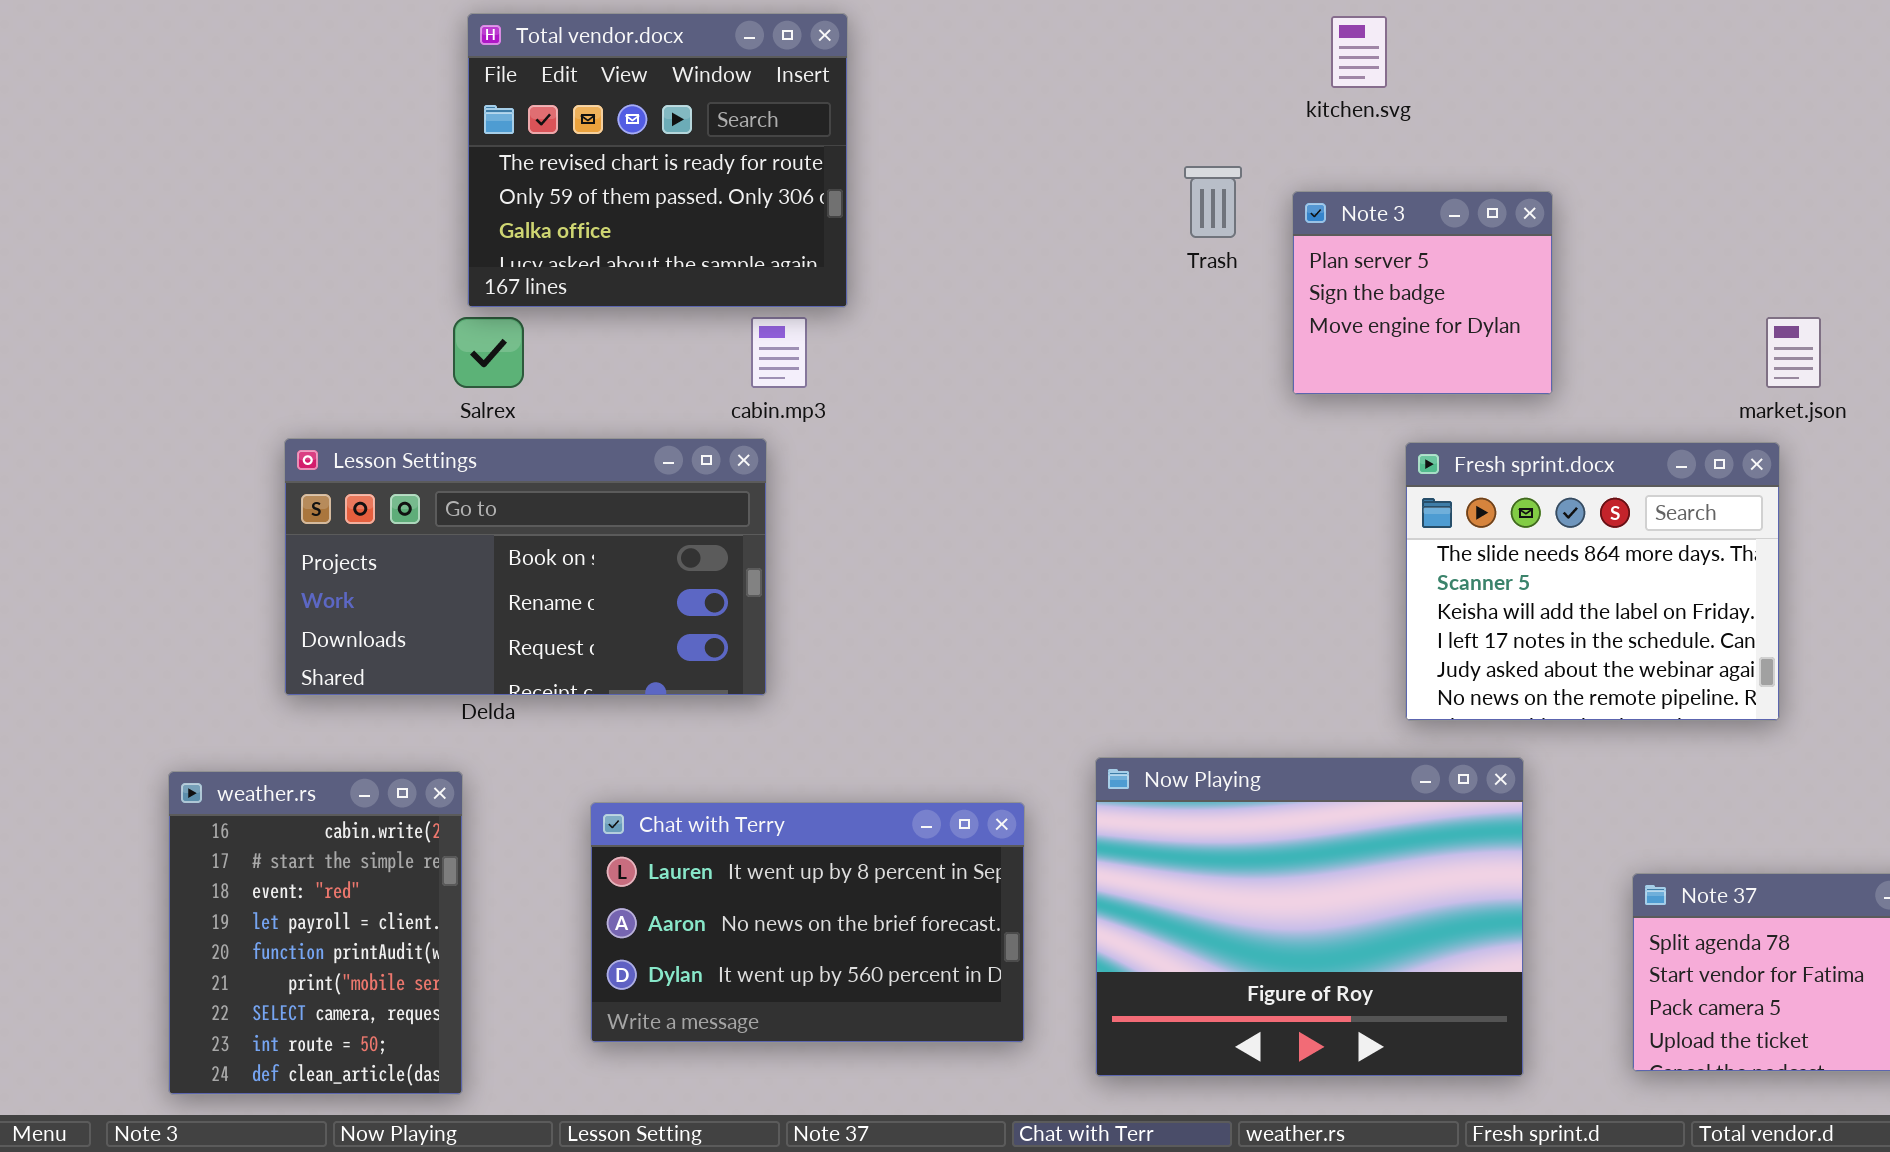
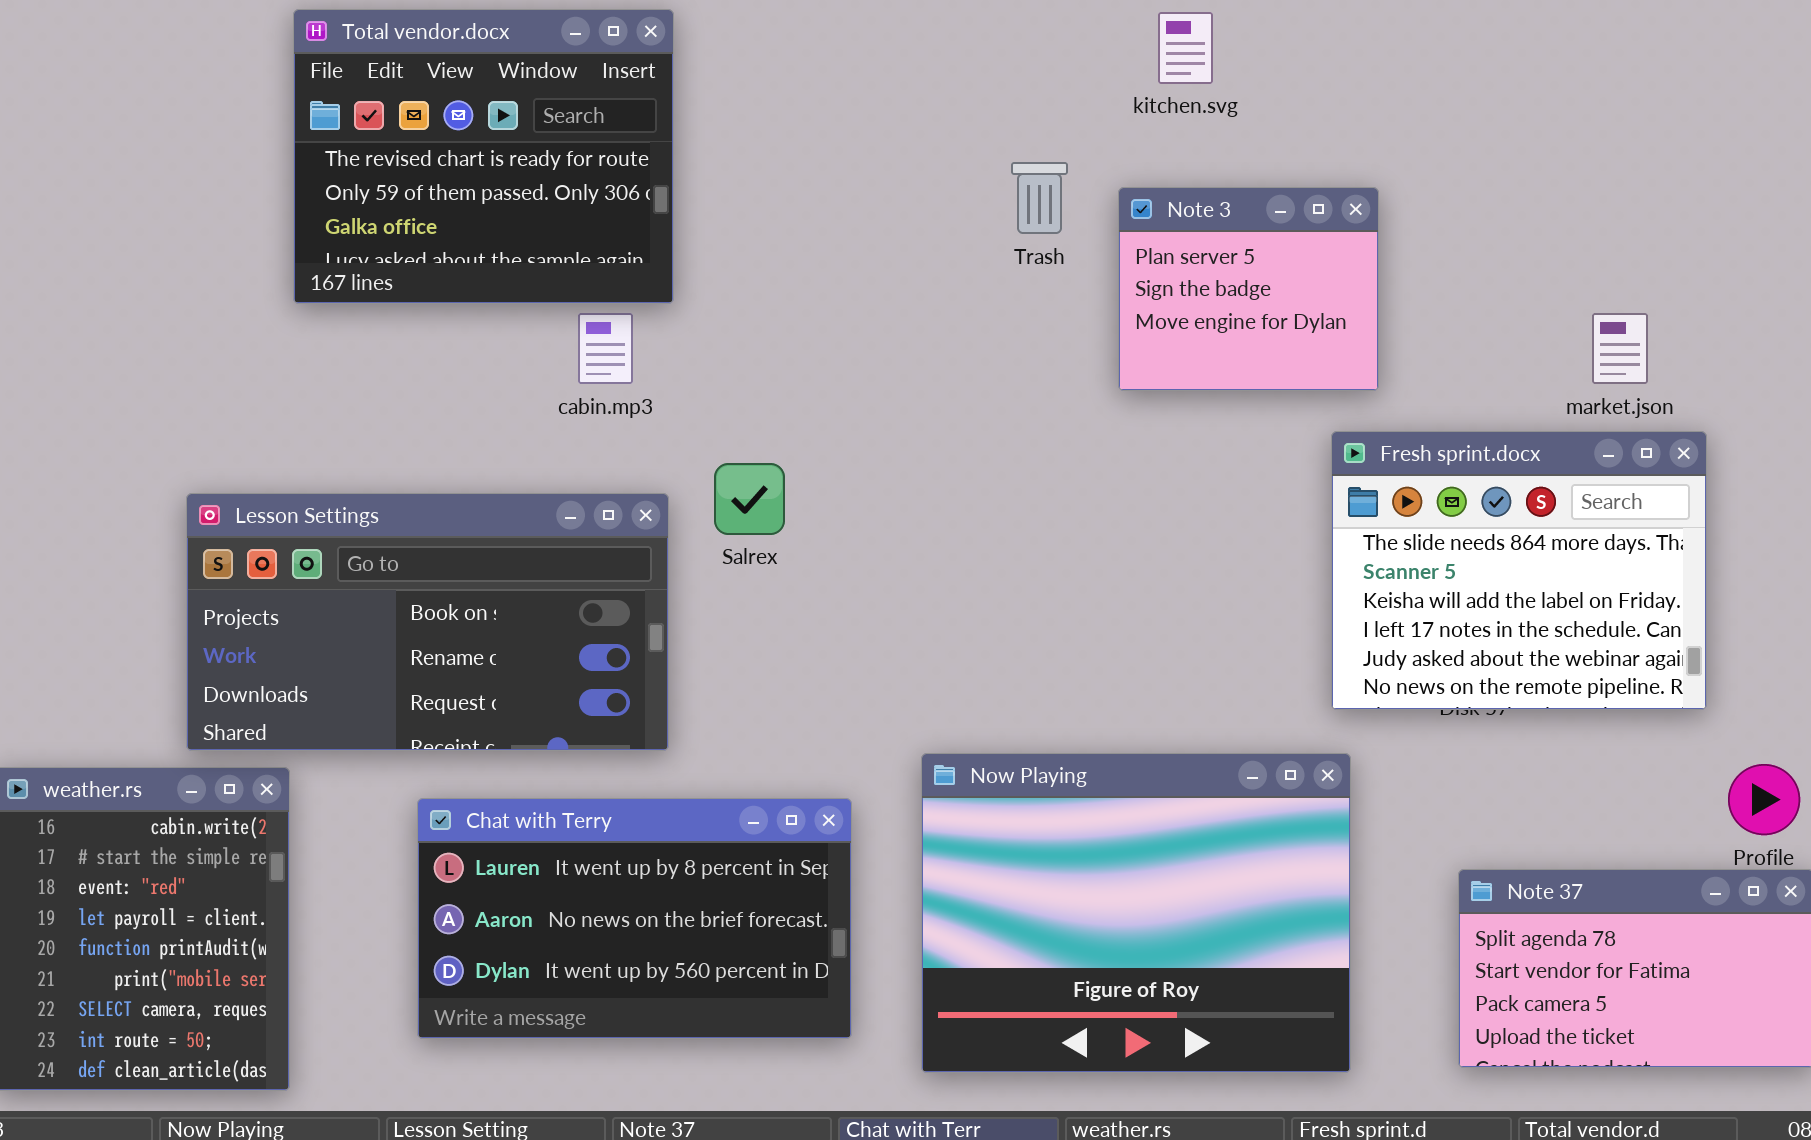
Salrex: [453,317,524,388] -> [714,463,785,535], moved
Lesson Settings: [284,438,767,696] -> [186,493,669,751], moved
Fresh sprint.docx: [1405,442,1780,721] -> [1331,431,1707,710], moved

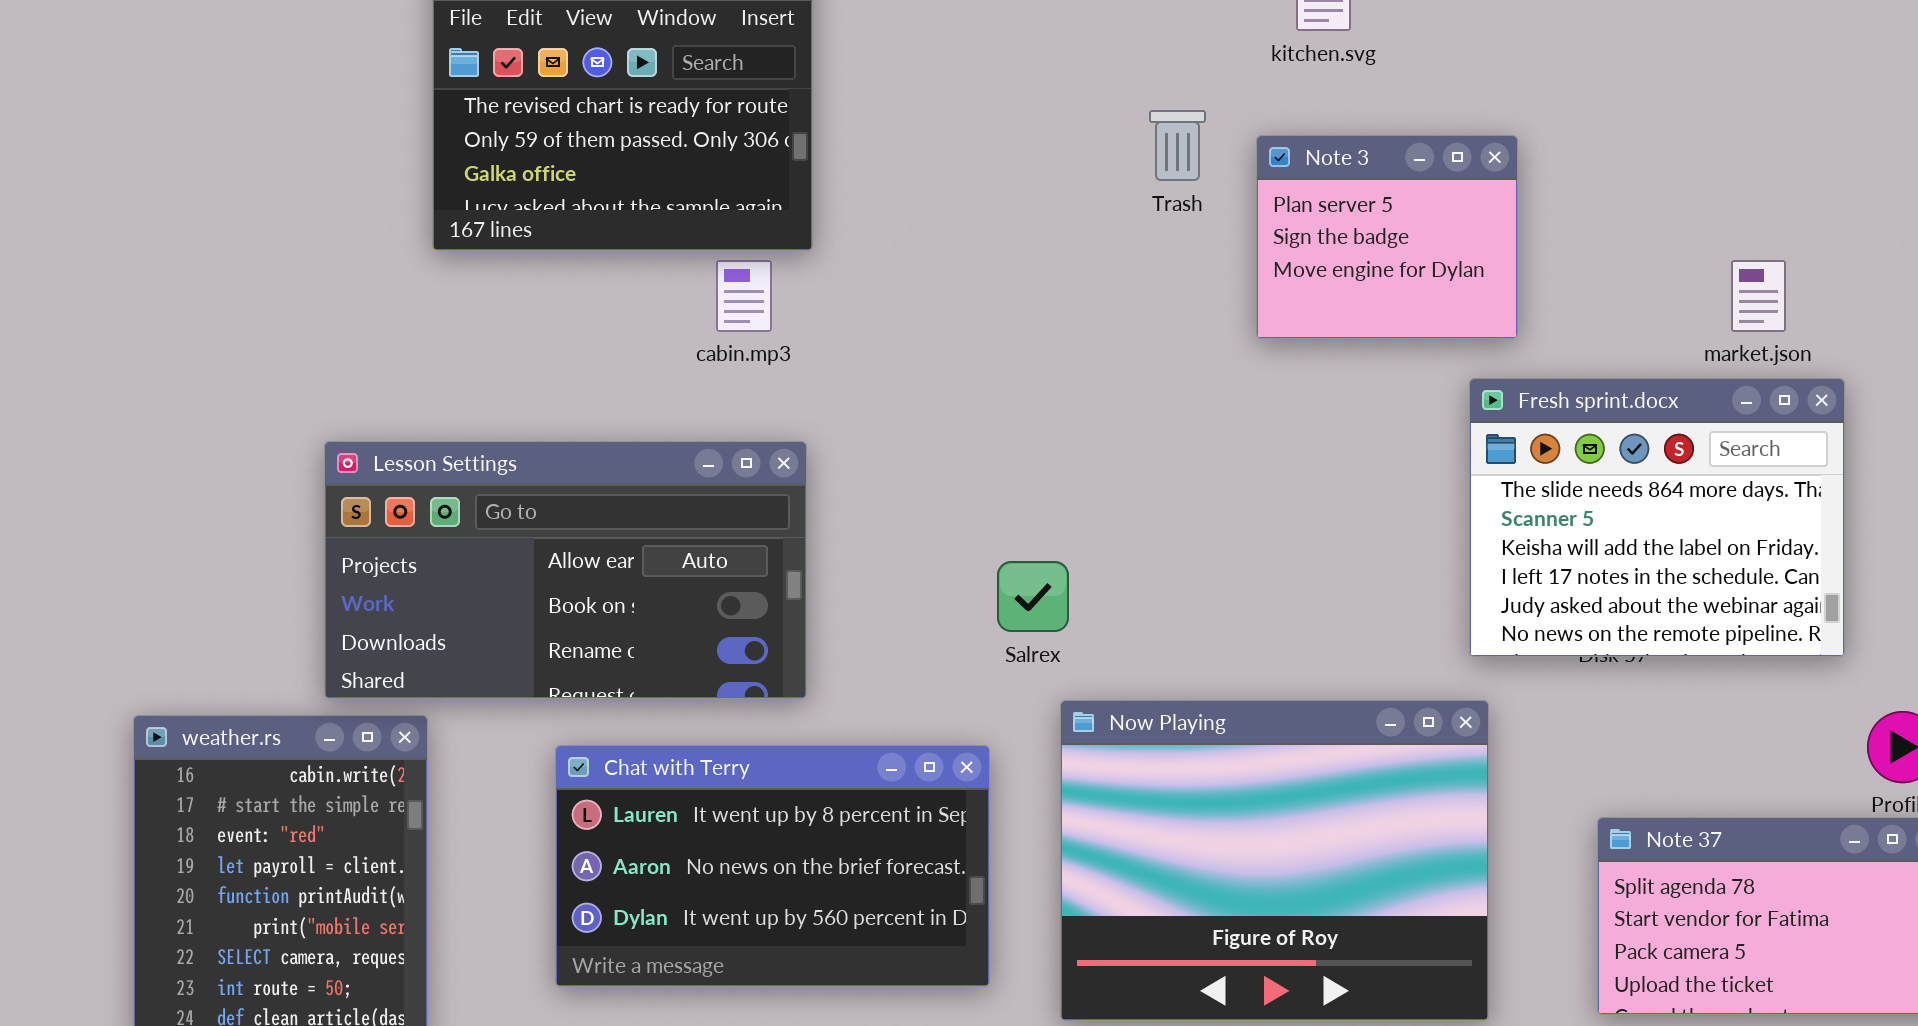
Salrex: [714,463,785,535] -> [997,561,1069,632], moved
Lesson Settings: [186,493,669,751] -> [324,441,807,699], scrolled up 1 row

